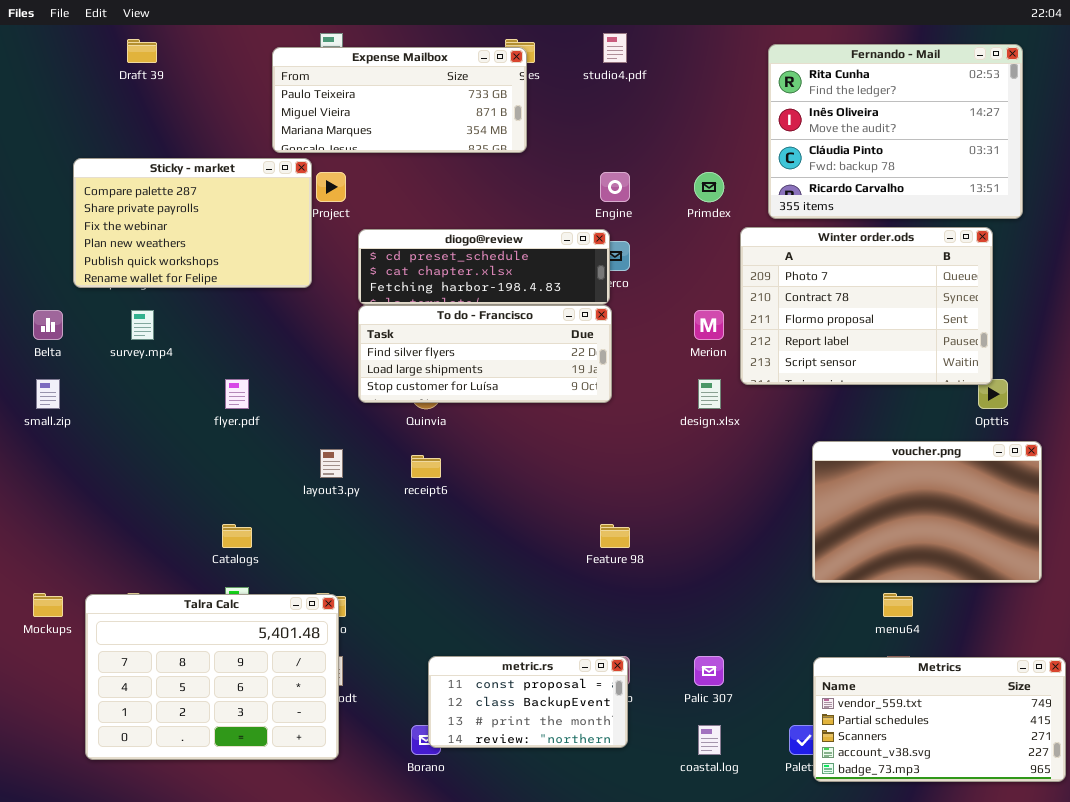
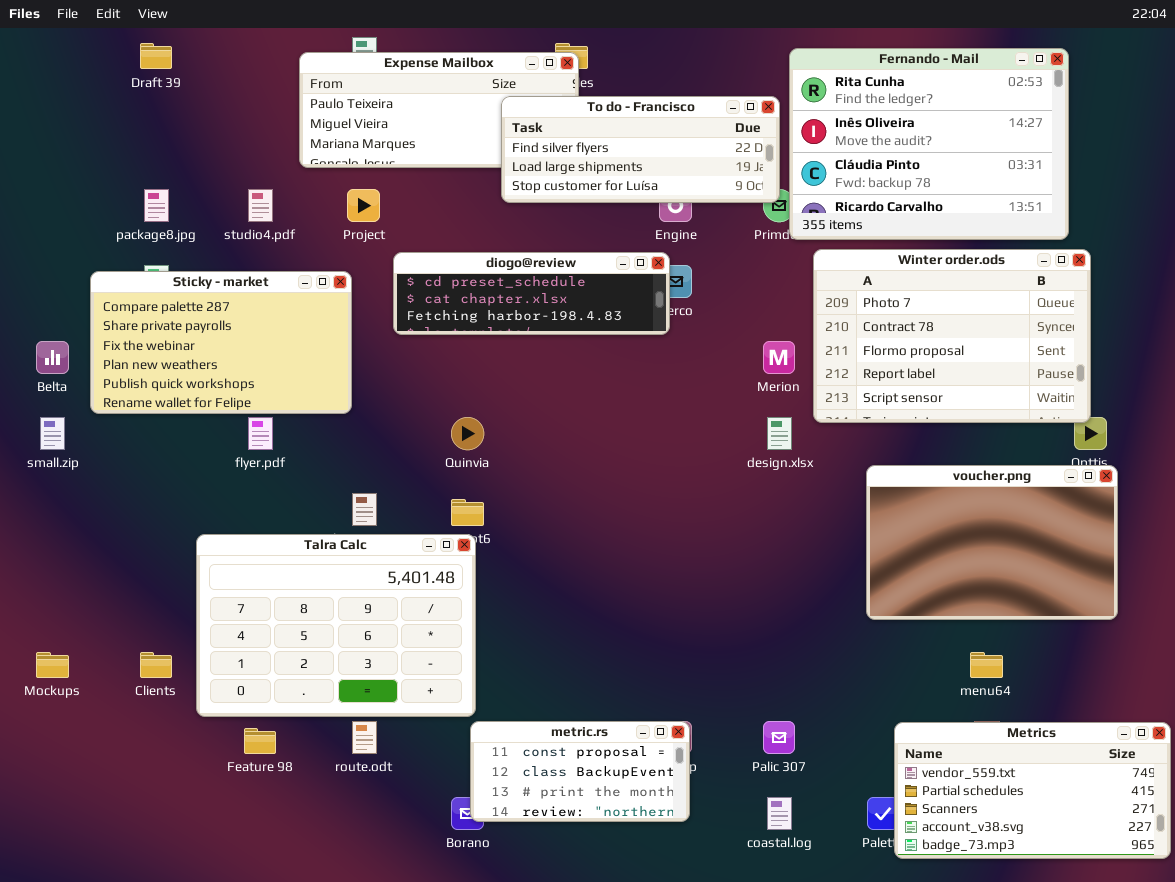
studio4.pdf: [603,33,627,63] -> [248,189,273,222], moved
Fernando - Mail: [768,44,1023,219] -> [789,48,1069,240], moved
Sticky - market: [73,158,312,288] -> [90,271,352,414], moved
To do - Francisco: [358,305,612,403] -> [501,96,780,203], moved
voucher.png: [812,441,1042,583] -> [866,465,1118,620], moved
Feature 98: [600,524,630,548] -> [244,728,276,754], moved
Talra Calc: [85,594,339,760] -> [196,534,476,717], moved

